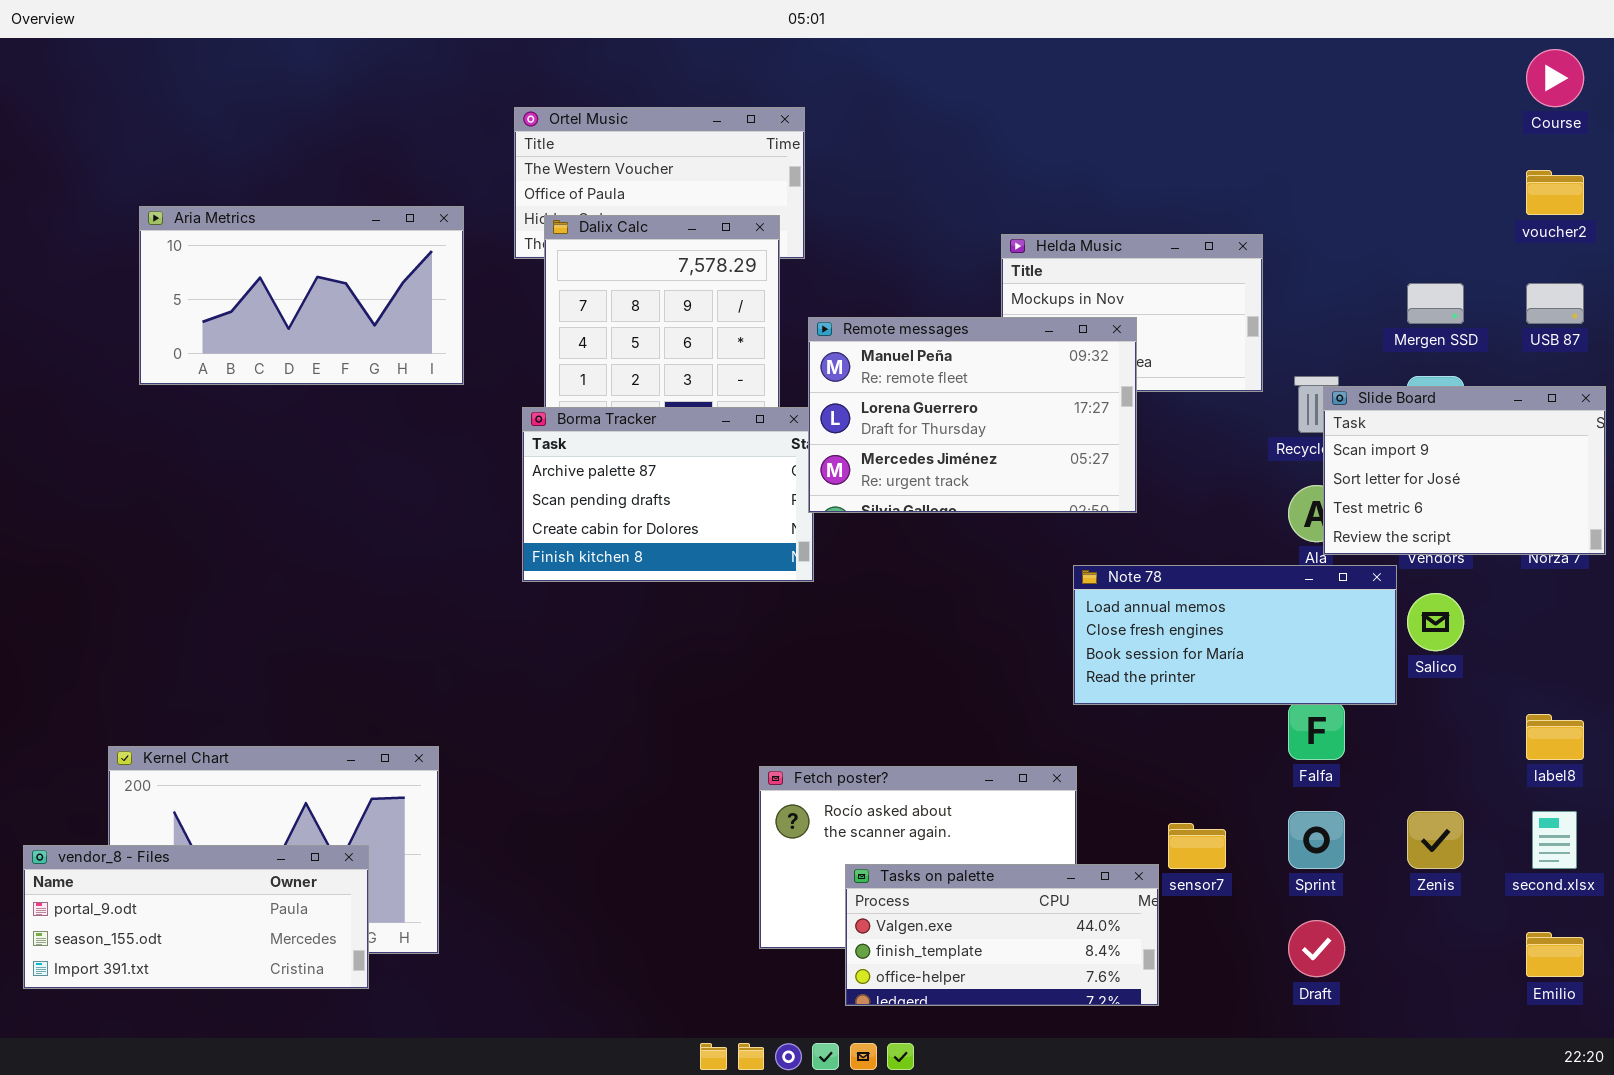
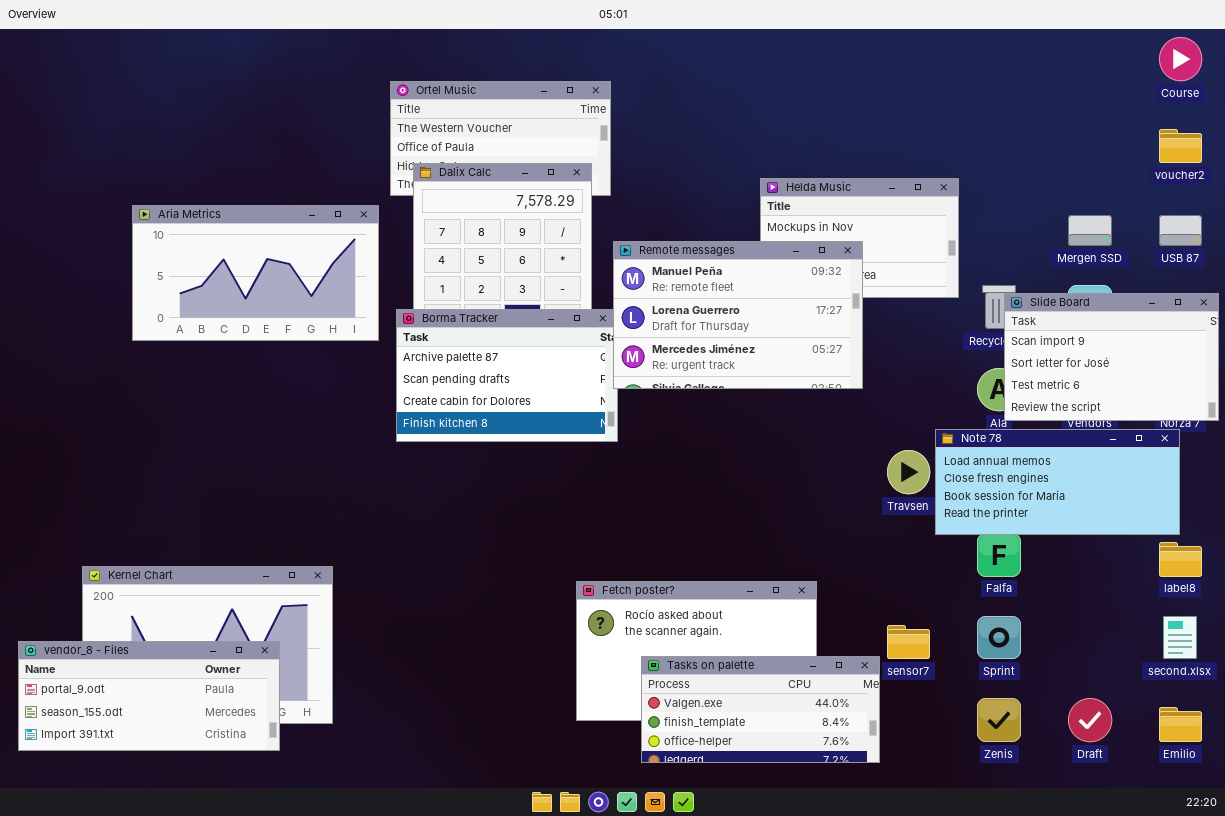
Aria Metrics: [139,206,464,385] -> [132,205,379,341], moved
Note 78: [1073,565,1397,705] -> [935,429,1180,535], moved
Zenis: [1407,811,1464,869] -> [977,698,1021,742], moved
Draft: [1288,920,1345,977] -> [1068,698,1112,742], moved

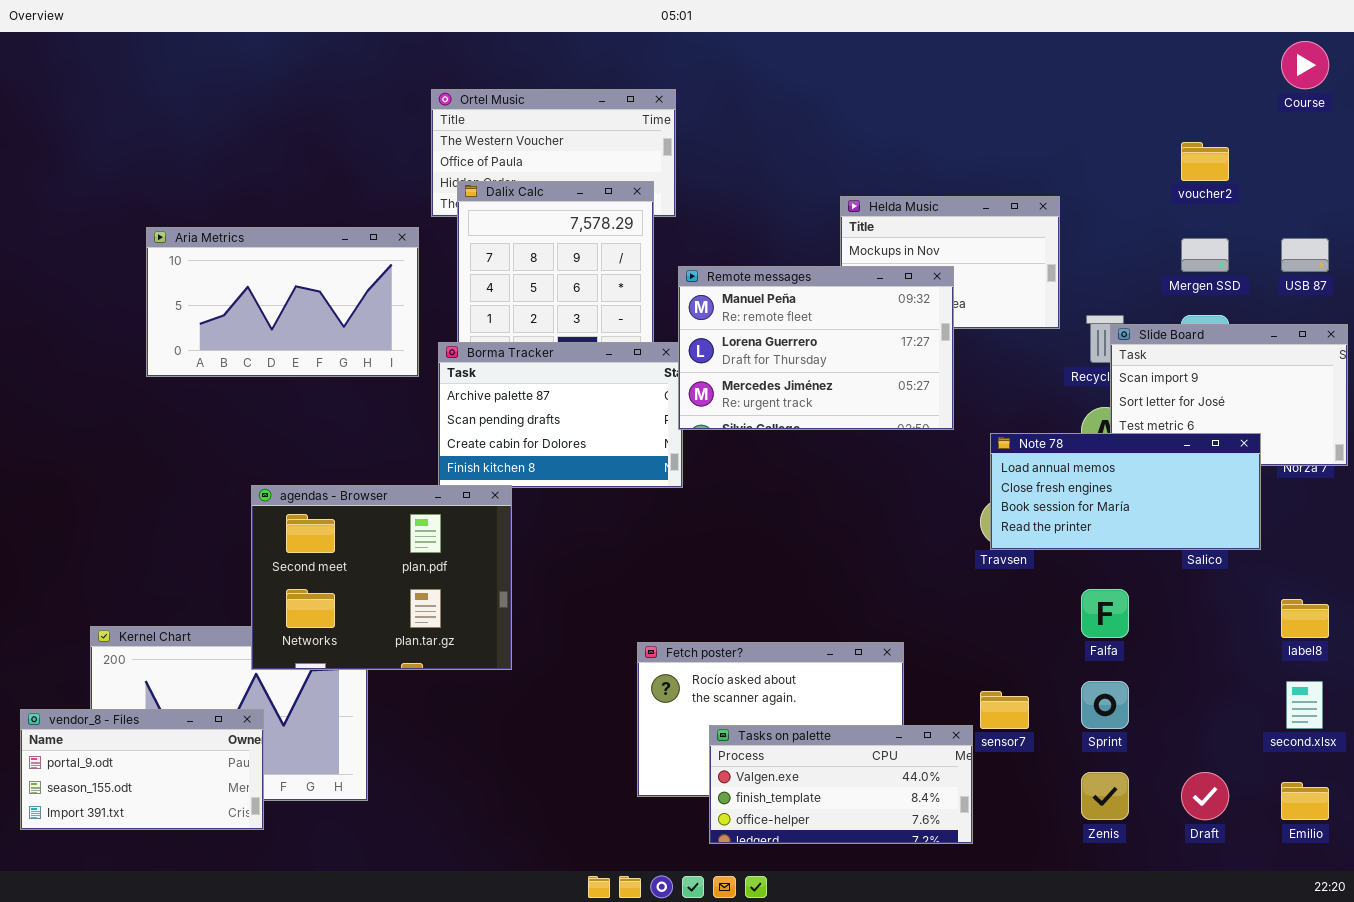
voucher2: [1159,129,1202,163] -> [1181,142,1229,181], moved
Note 78: [935,429,1180,535] -> [990,433,1261,550], moved
agendas - Browser: none -> [251,485,512,670], opened
vendor_8 - Files: [18,641,280,751] -> [20,709,264,830], resized

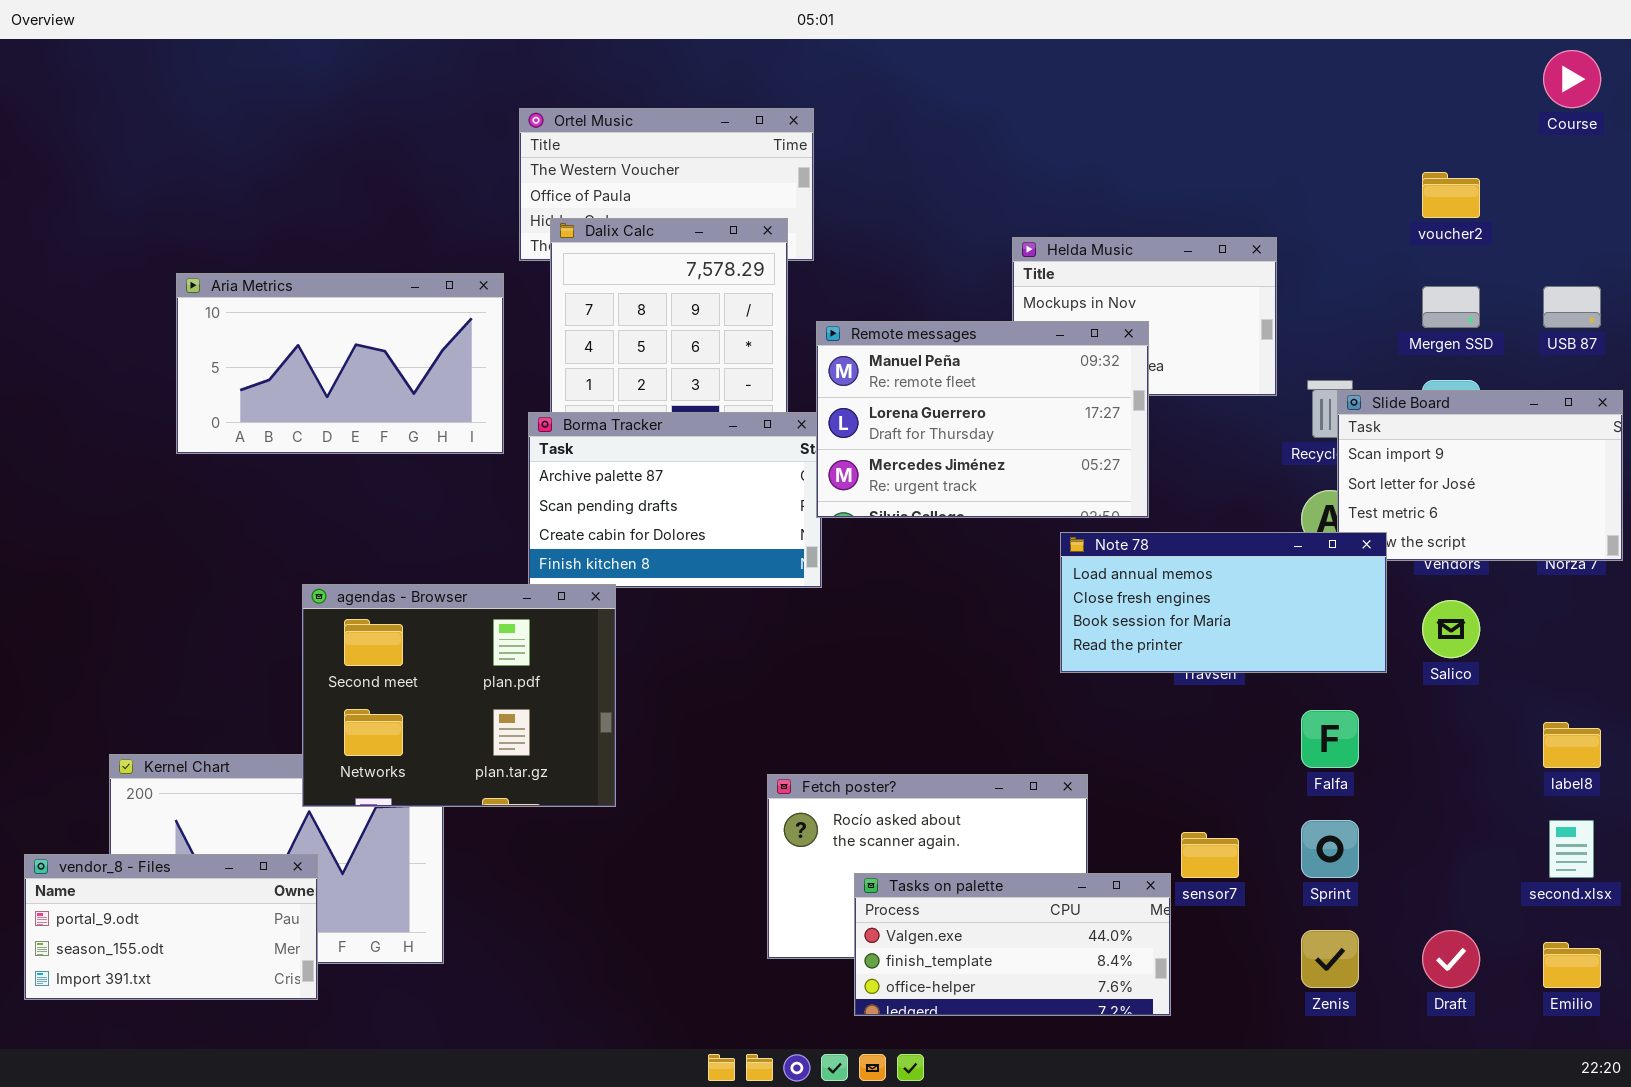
Note 78: [990,433,1261,550] -> [1060,532,1387,673], moved

